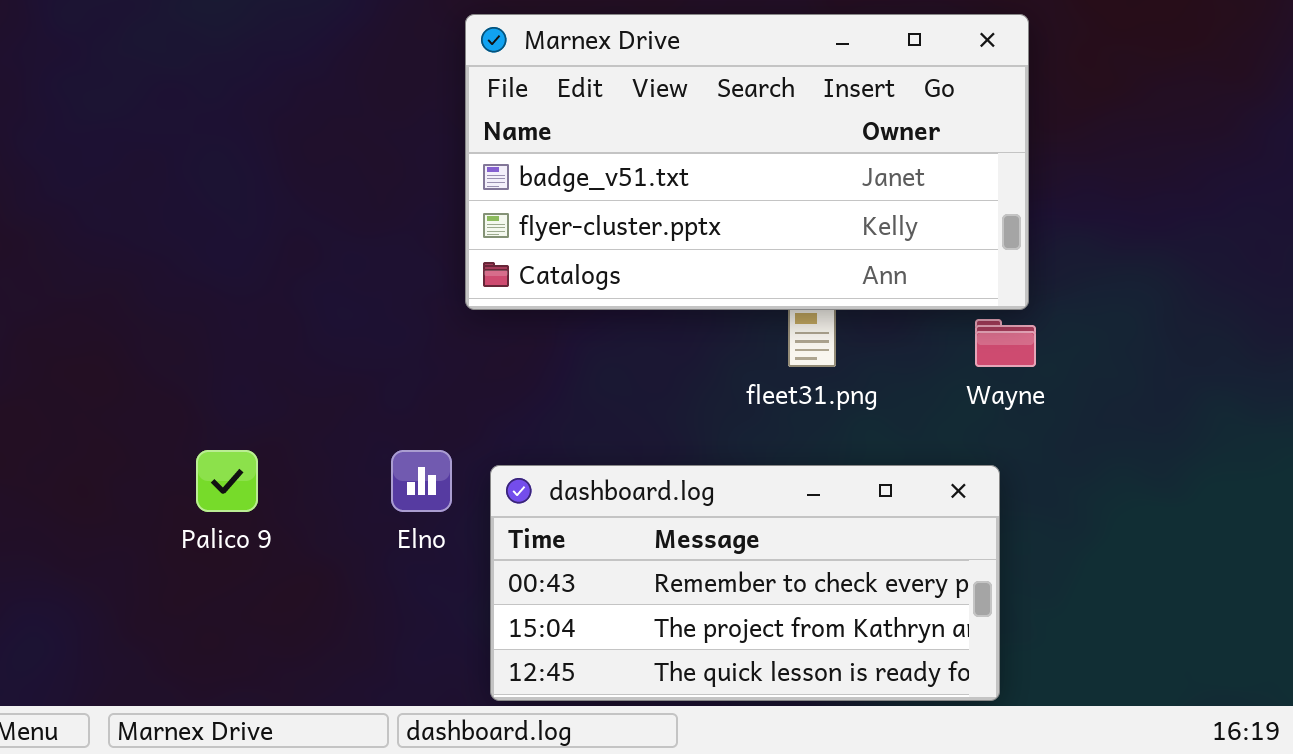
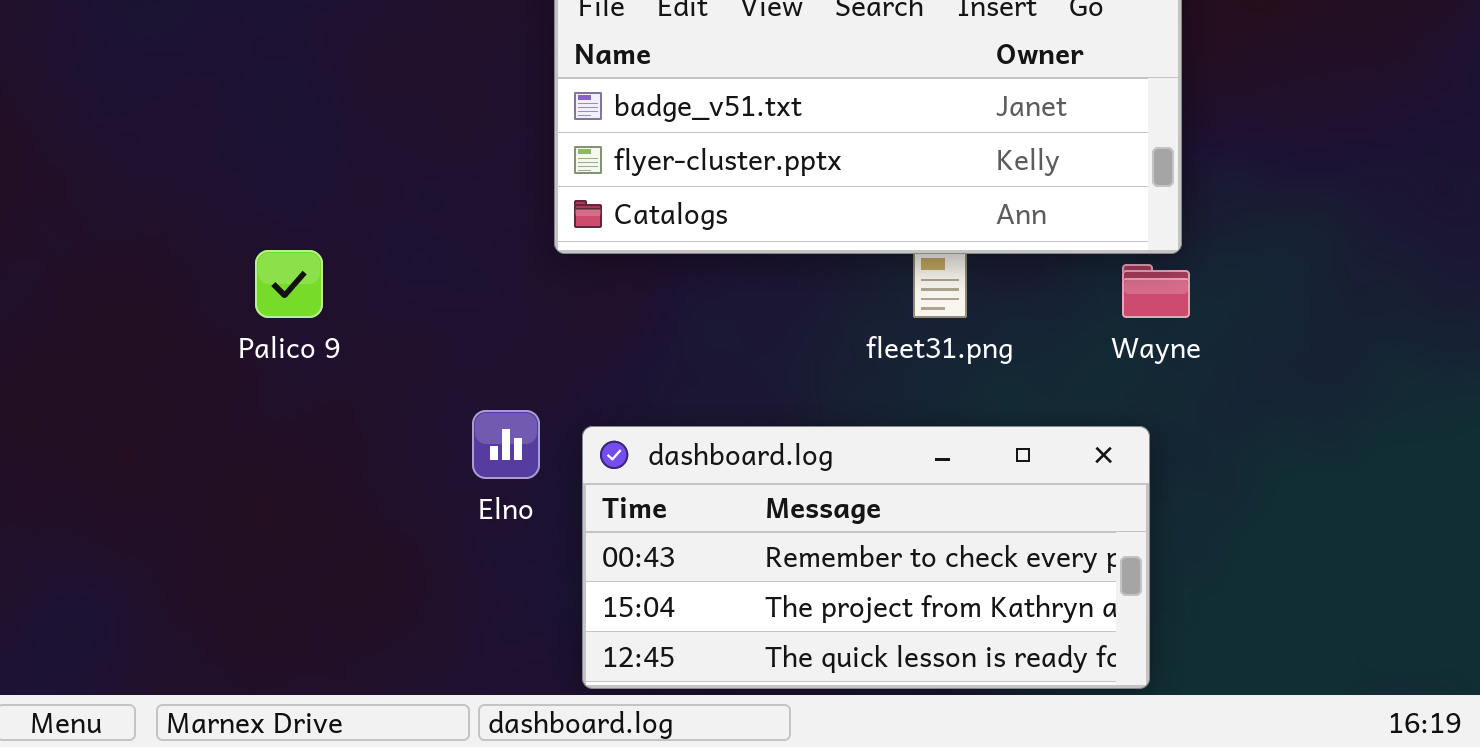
Palico 9: [196,450,258,512] -> [255,250,323,318], moved

